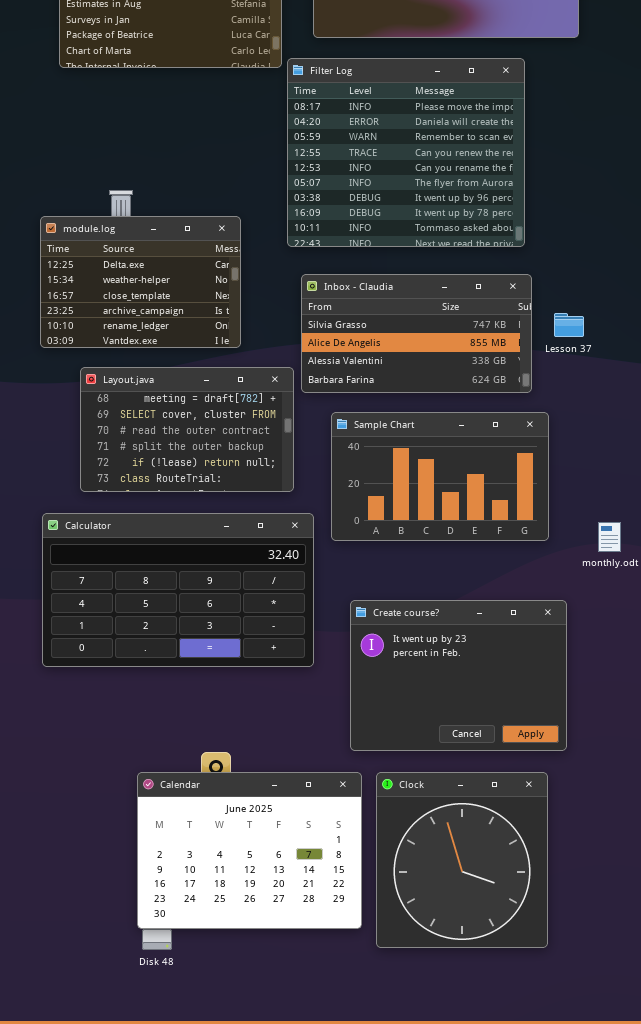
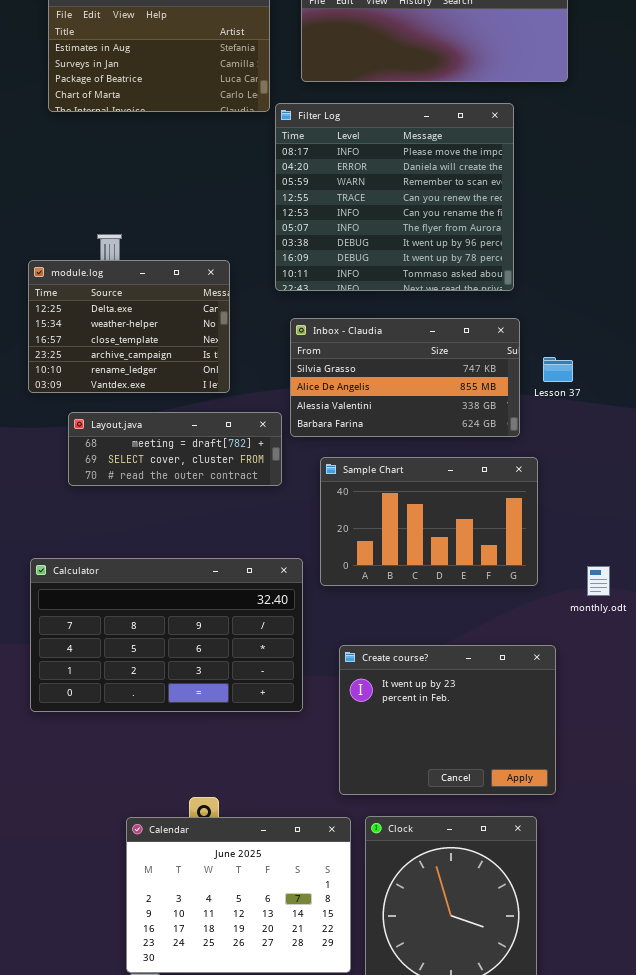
Layout.java: [80,367,294,492] -> [68,412,282,486], resized

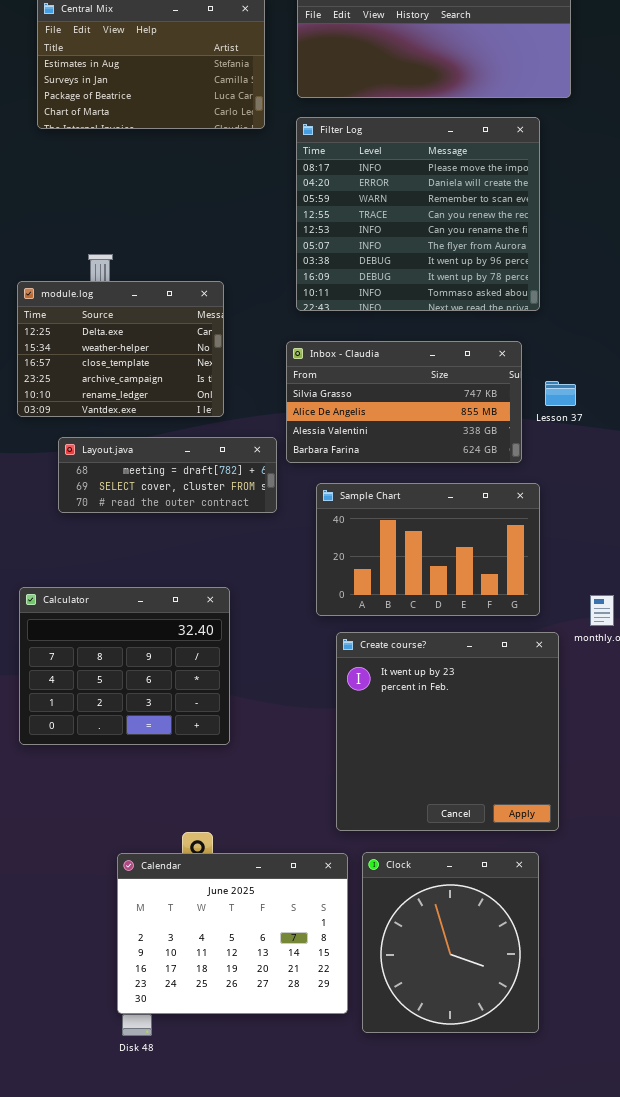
Filter Log: [275,103,514,291] -> [296,117,540,311], moved
Calculator: [30,558,303,712] -> [19,587,230,745], resized
Create course?: [339,645,556,795] -> [336,632,559,831], resized

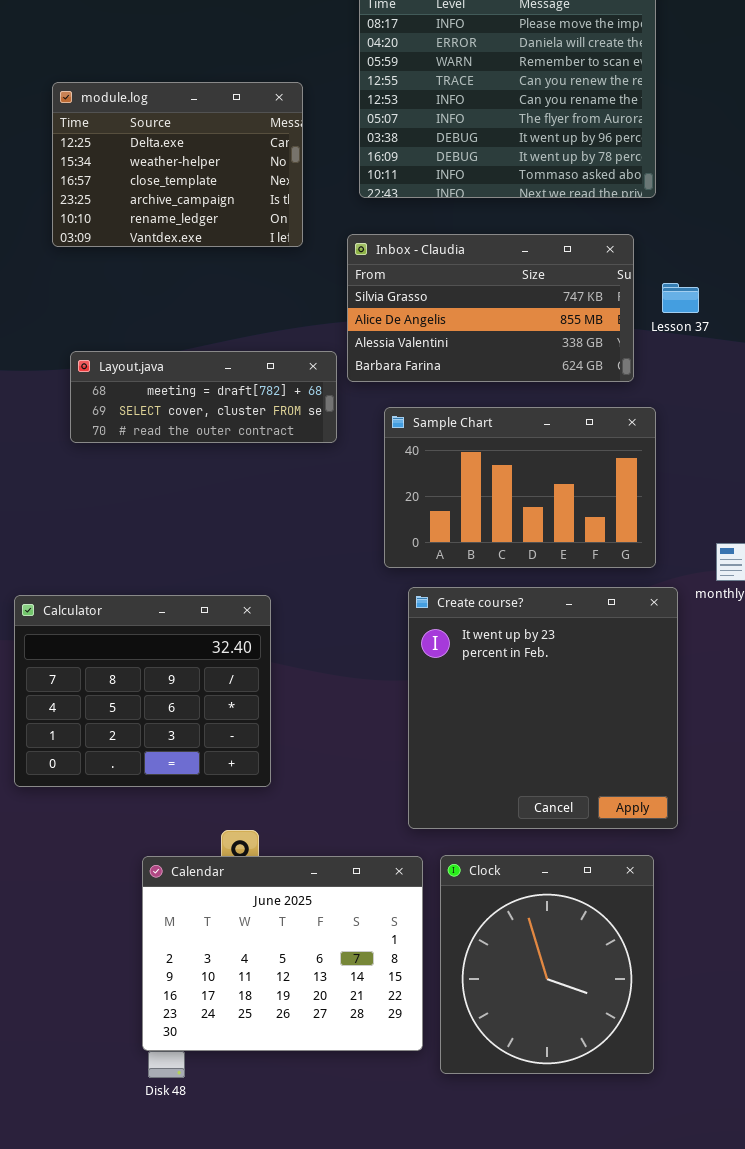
module.log: [17,281,224,417] -> [52,82,303,247], moved
Calculator: [19,587,230,745] -> [14,595,271,787], moved

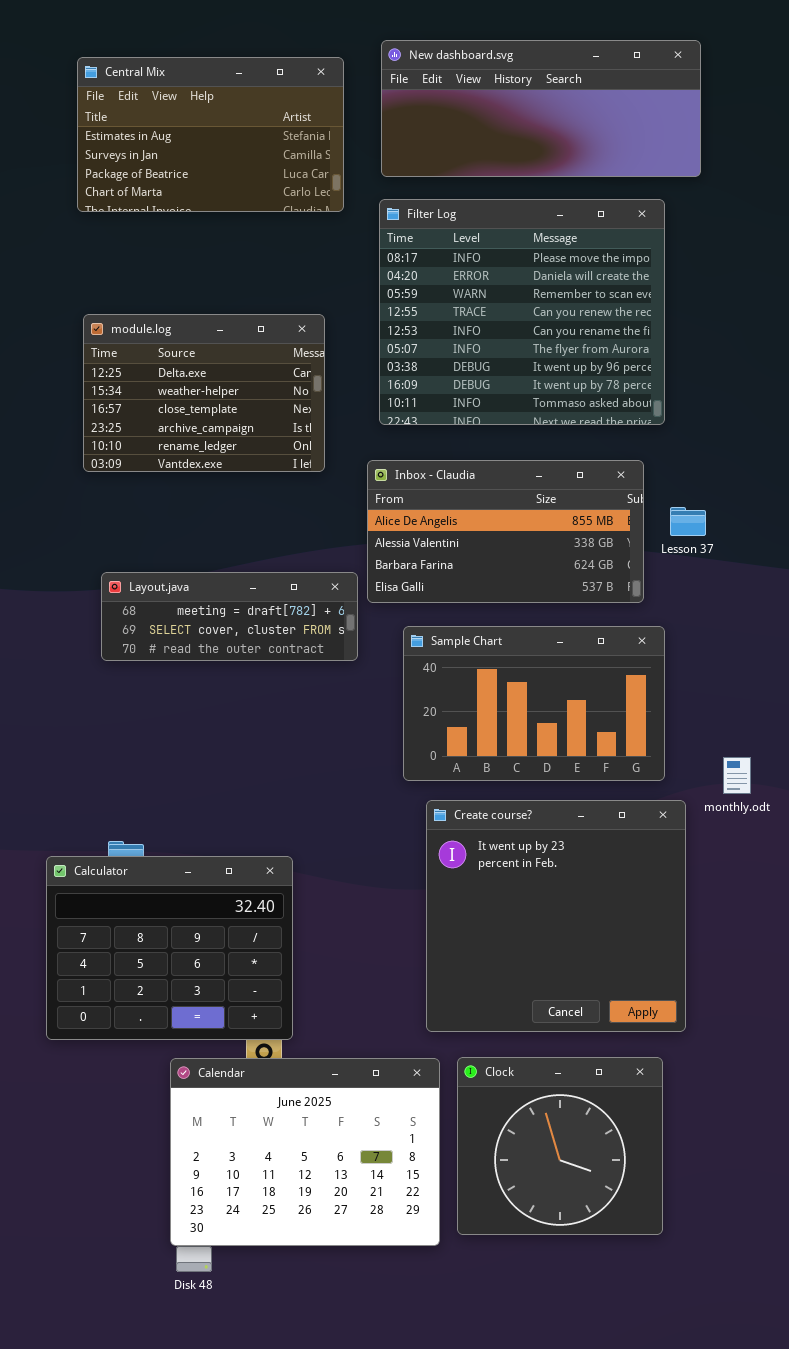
Inbox - Claudia: [347,234,634,382] -> [367,460,644,603], scrolled down 1 row
Calculator: [14,595,271,787] -> [46,856,293,1040], moved
Clock: [440,855,654,1074] -> [457,1057,663,1235], resized

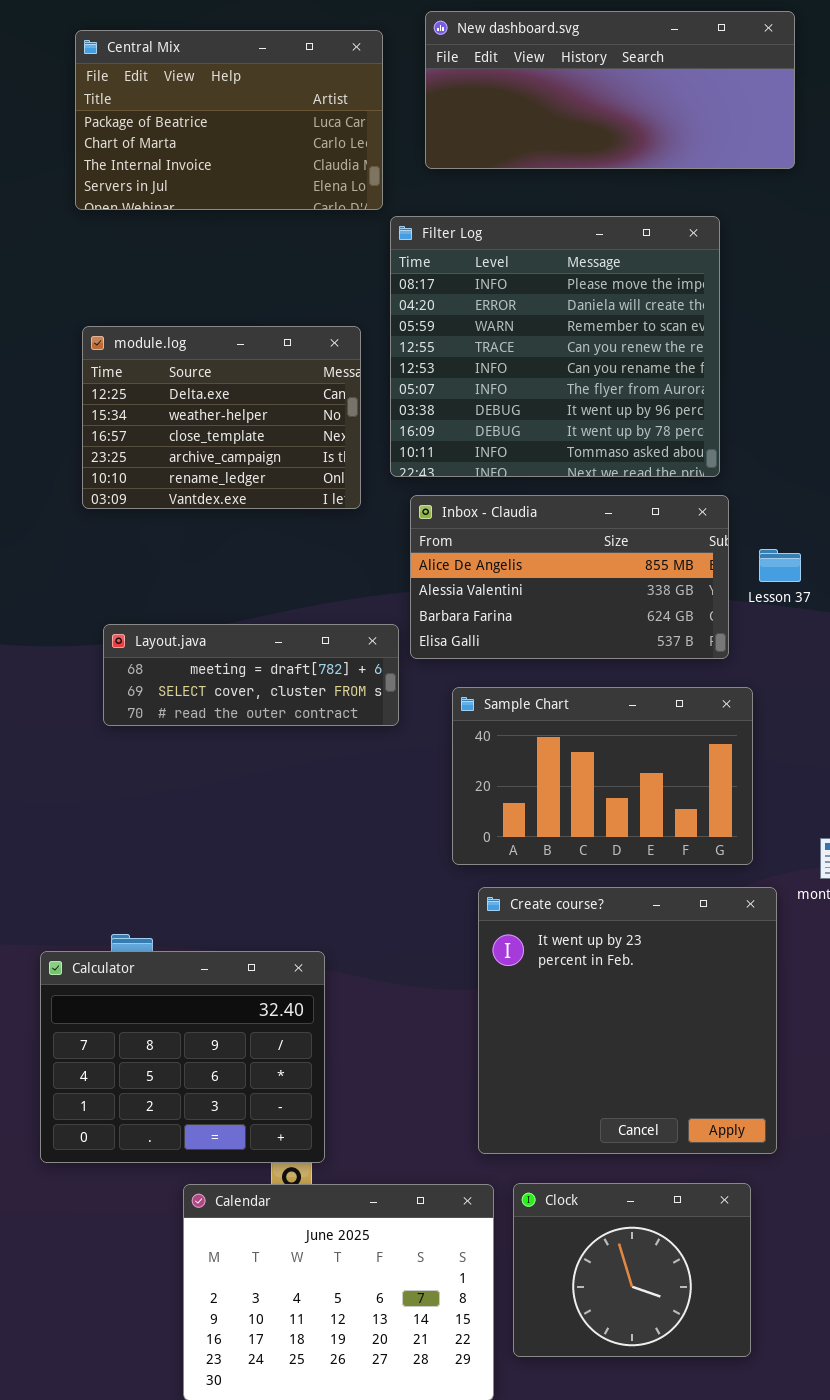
Central Mix: [77,57,344,212] -> [75,30,383,210], scrolled down 2 rows
Filter Log: [379,199,665,425] -> [390,216,720,477], moved
Clock: [457,1057,663,1235] -> [513,1183,751,1357], resized

